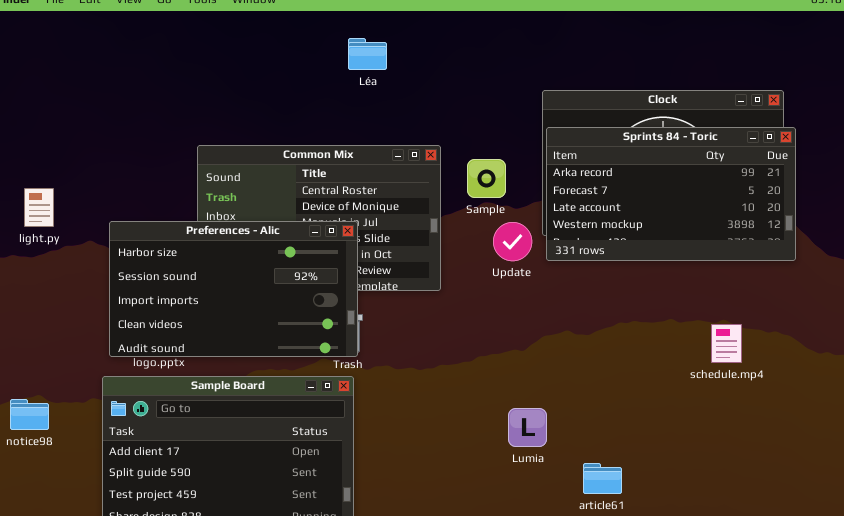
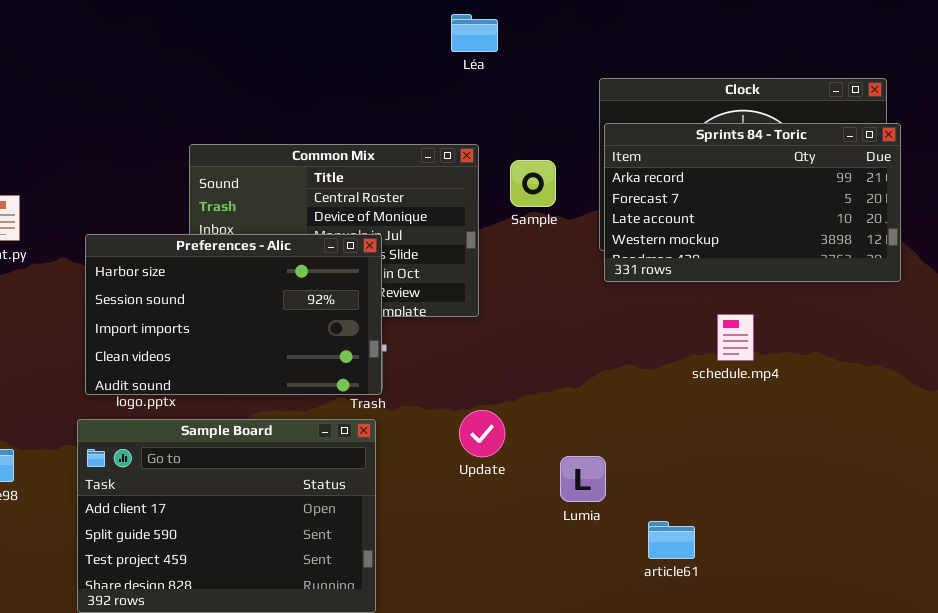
Léa: [348,38,387,70] -> [451,14,498,52], moved
Update: [493,222,532,261] -> [459,410,505,457], moved
schedule.mp4: [711,324,742,363] -> [717,314,754,361], moved

